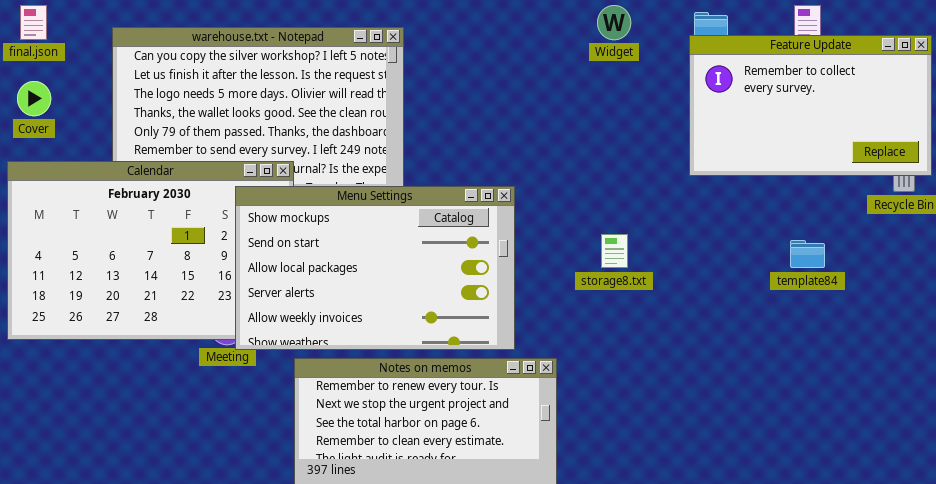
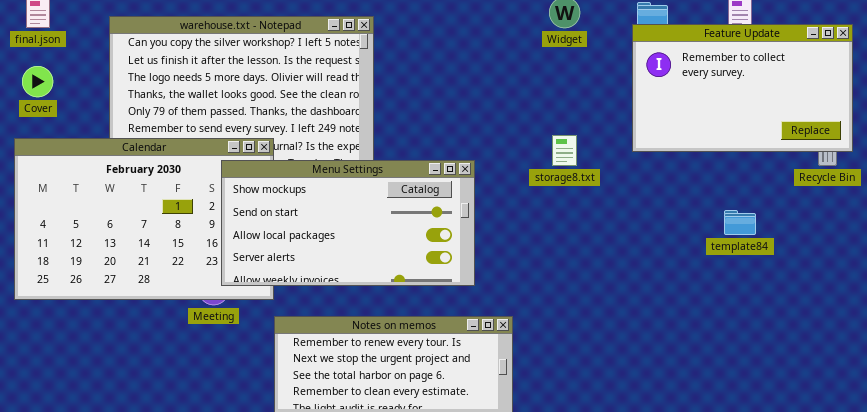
Menu Settings: [235,186,515,350] -> [221,160,475,286], resized
storage8.txt: [601,234,628,268] -> [552,135,577,166], moved

